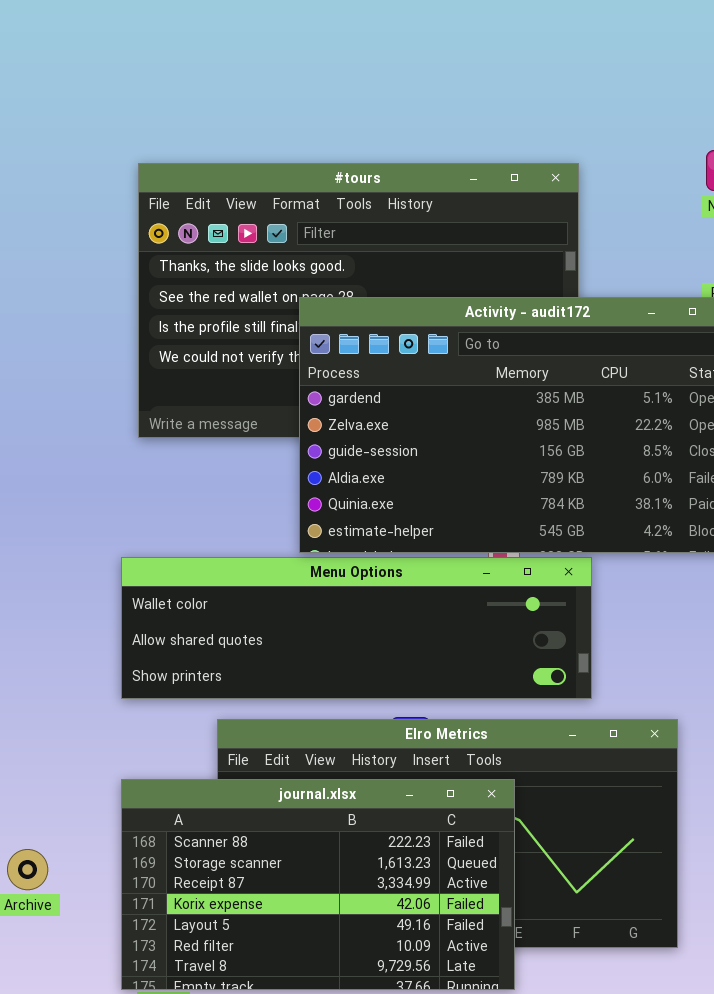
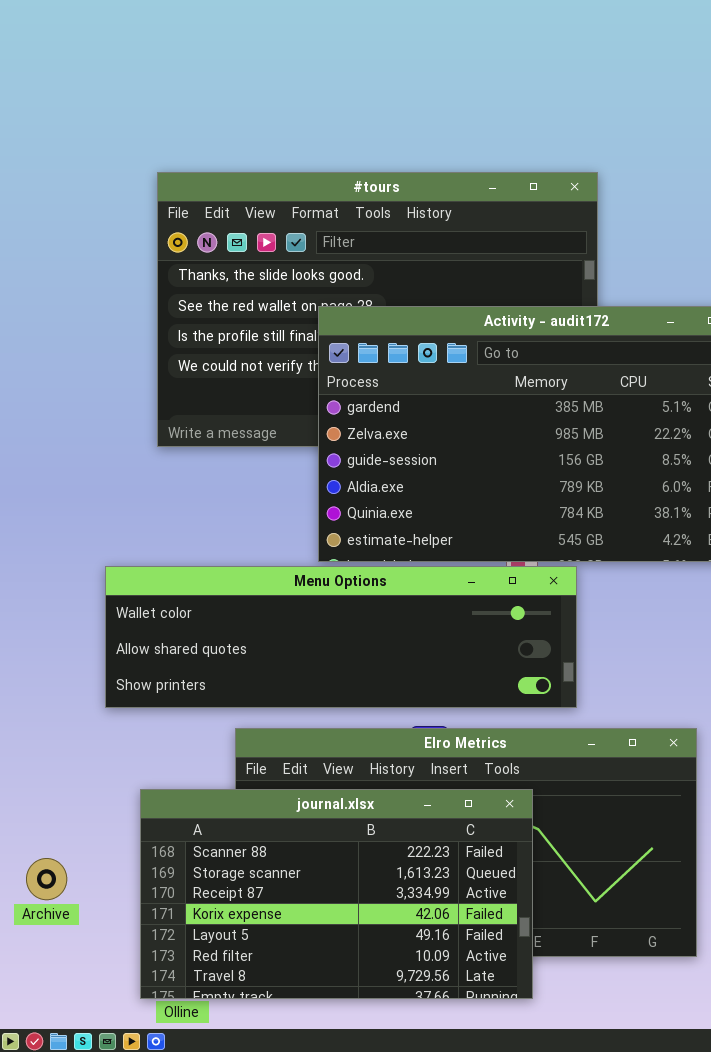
Menu Options: [121,557,592,699] -> [105,566,577,708], moved

